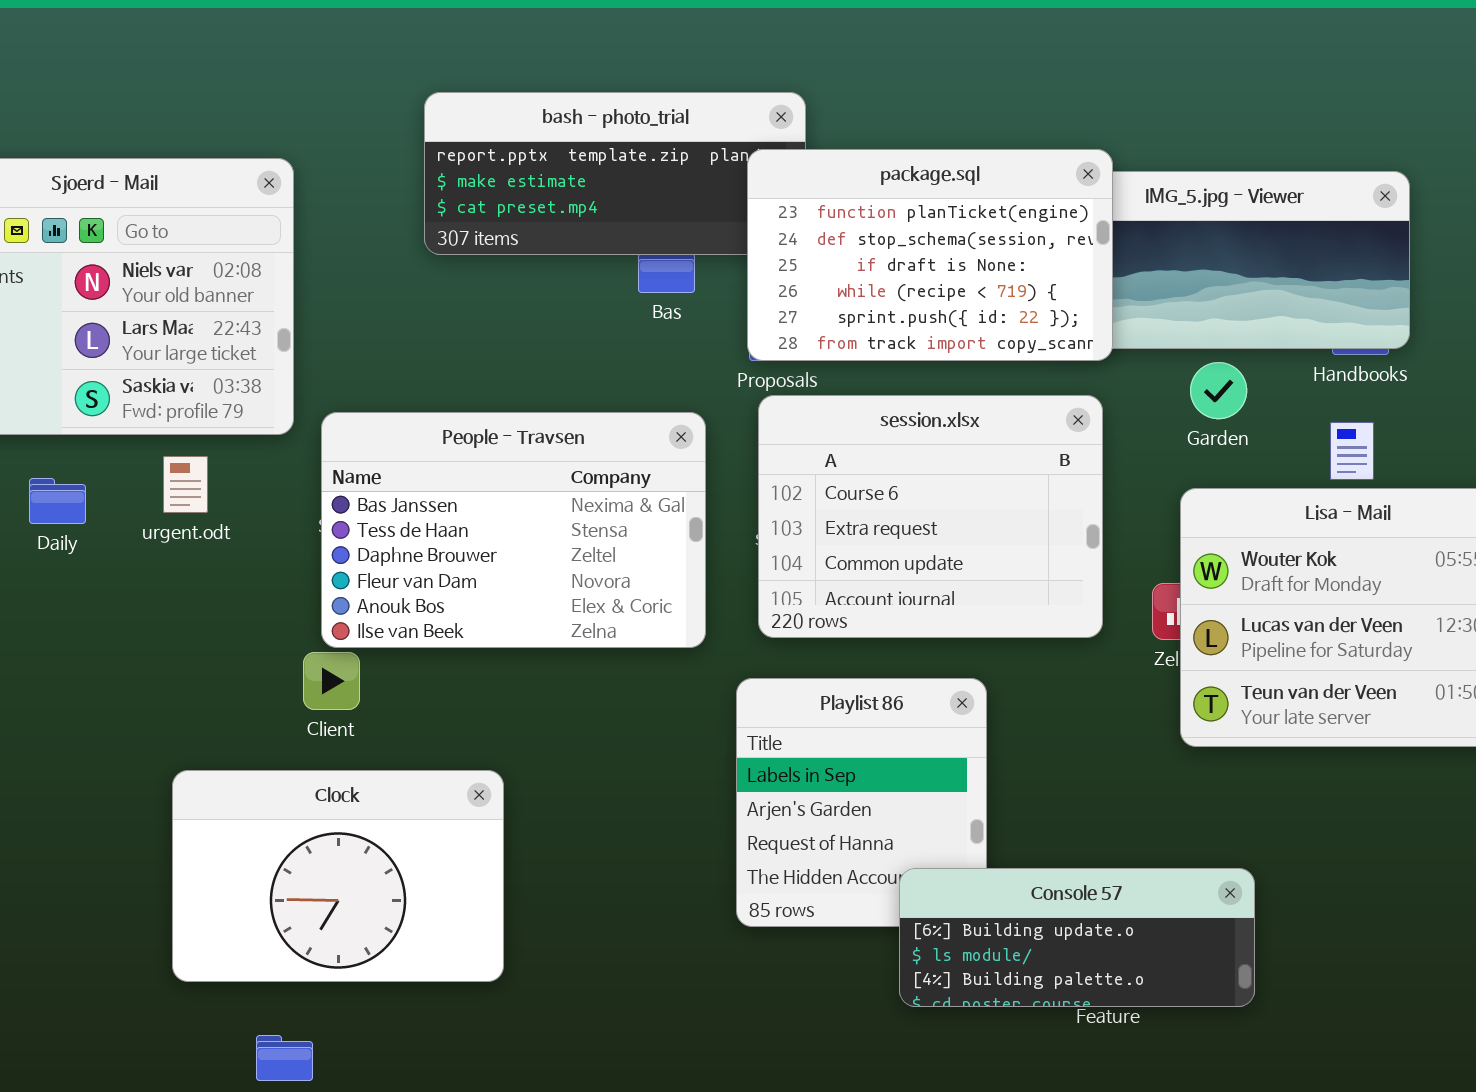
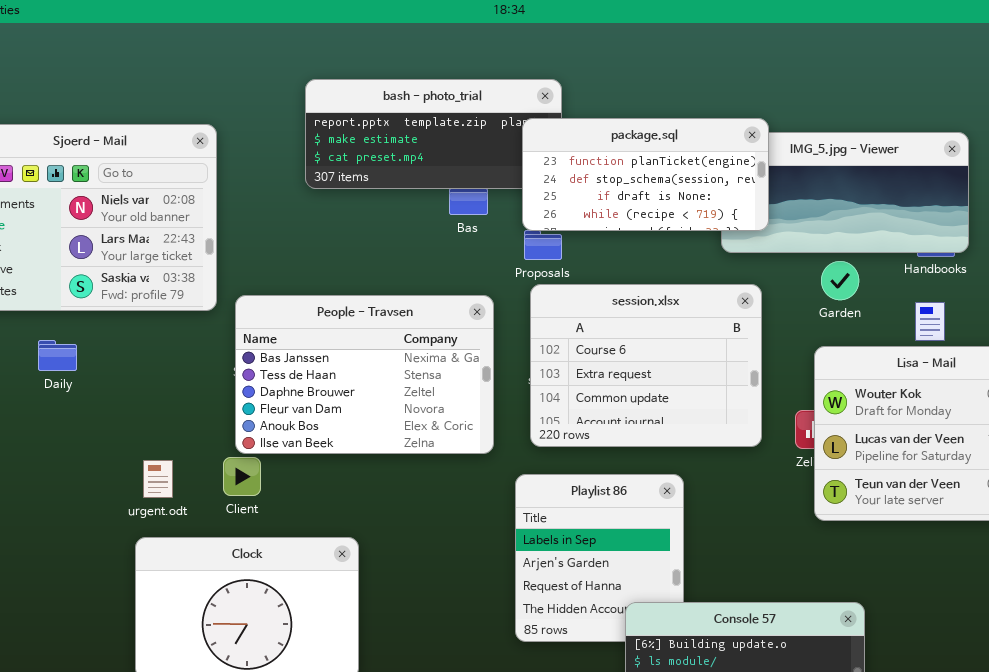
package.sql: [747,149,1113,361] -> [522,118,769,231], resized
urgent.odt: [163,456,208,513] -> [143,460,173,498], moved

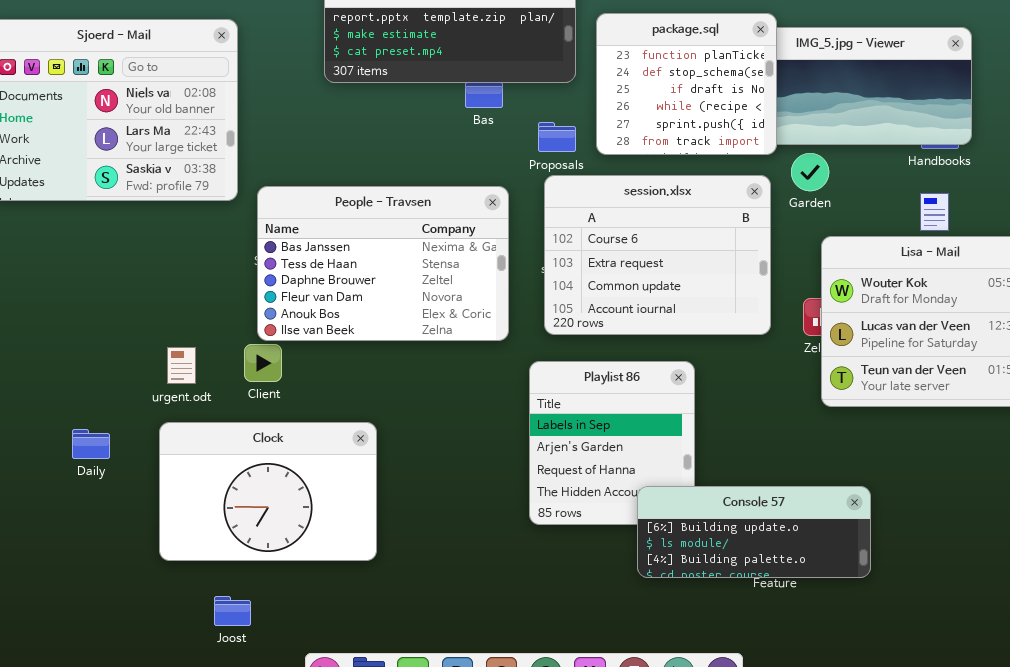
package.sql: [522,118,769,231] -> [596,13,777,155], resized
Garden: [821,261,859,300] -> [791,153,829,191], moved
Daily: [38,340,77,371] -> [72,429,110,459], moved

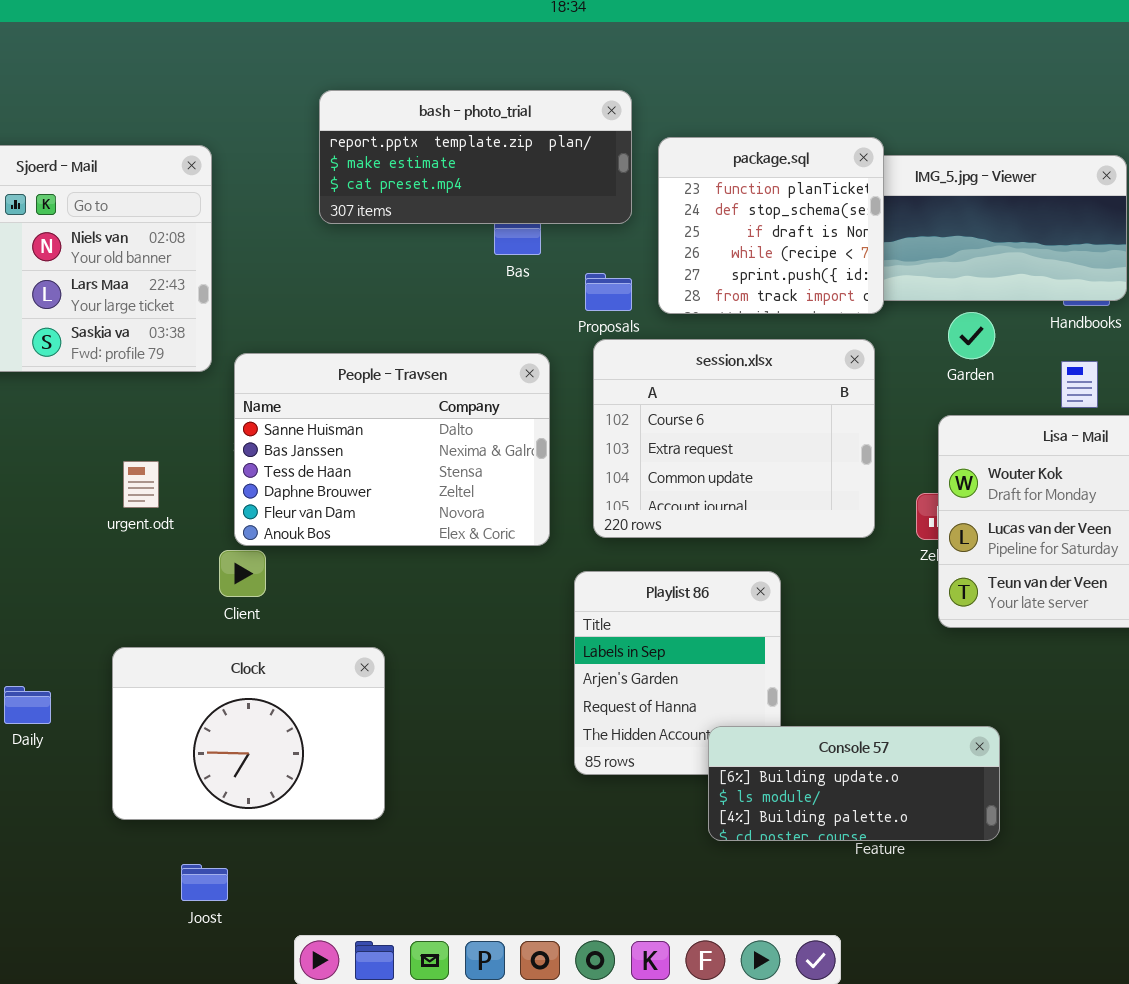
Garden: [791,153,829,191] -> [948,312,995,359], moved
People - Travsen: [257,186,509,341] -> [234,353,550,546], scrolled up 1 row
urgent.odt: [167,347,196,384] -> [123,461,159,508], moved
Daily: [72,429,110,459] -> [4,686,51,724], moved

